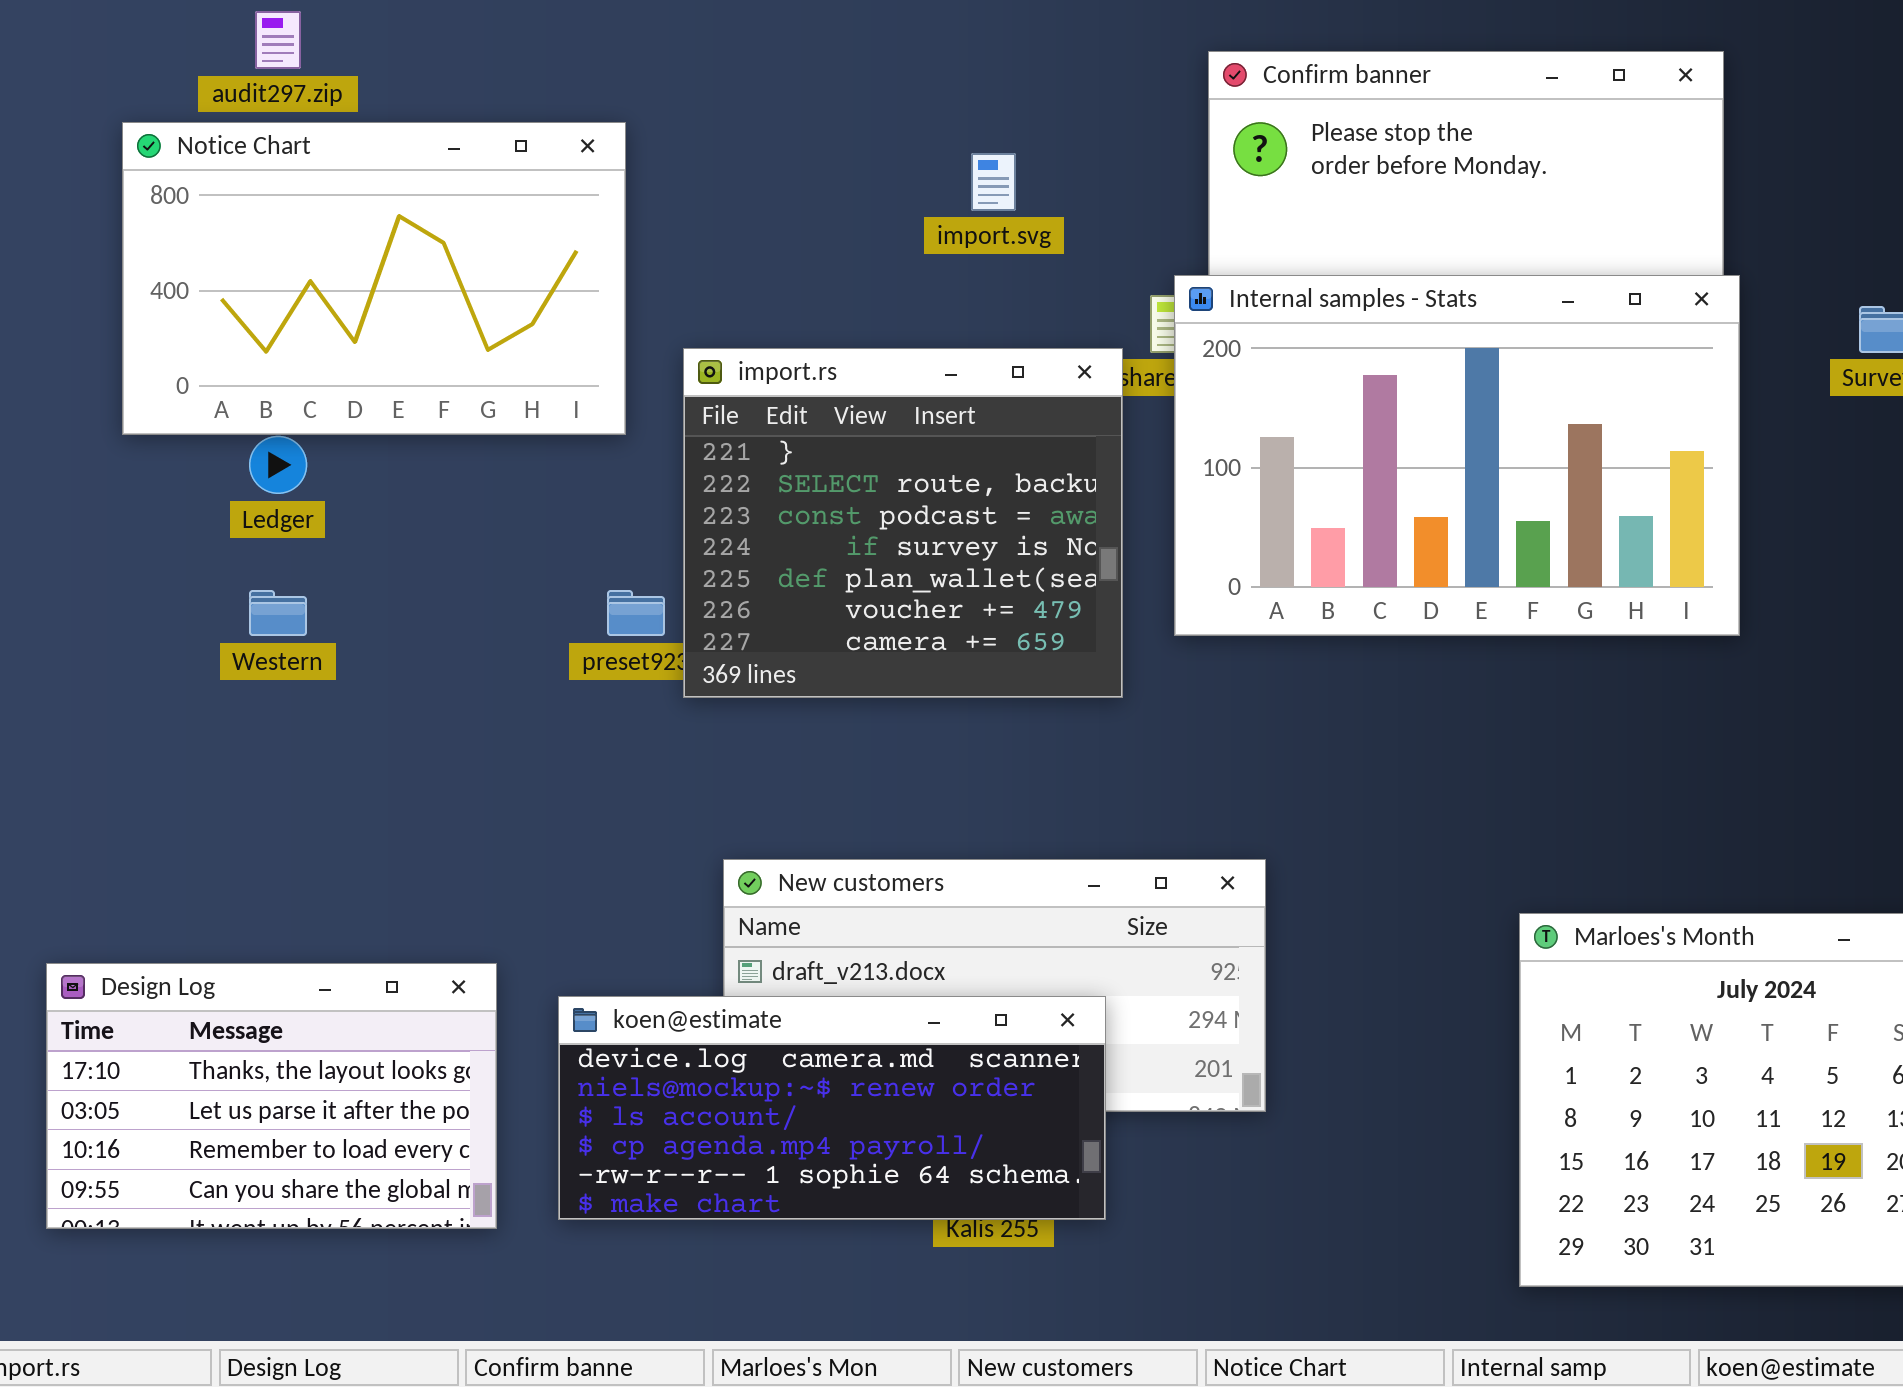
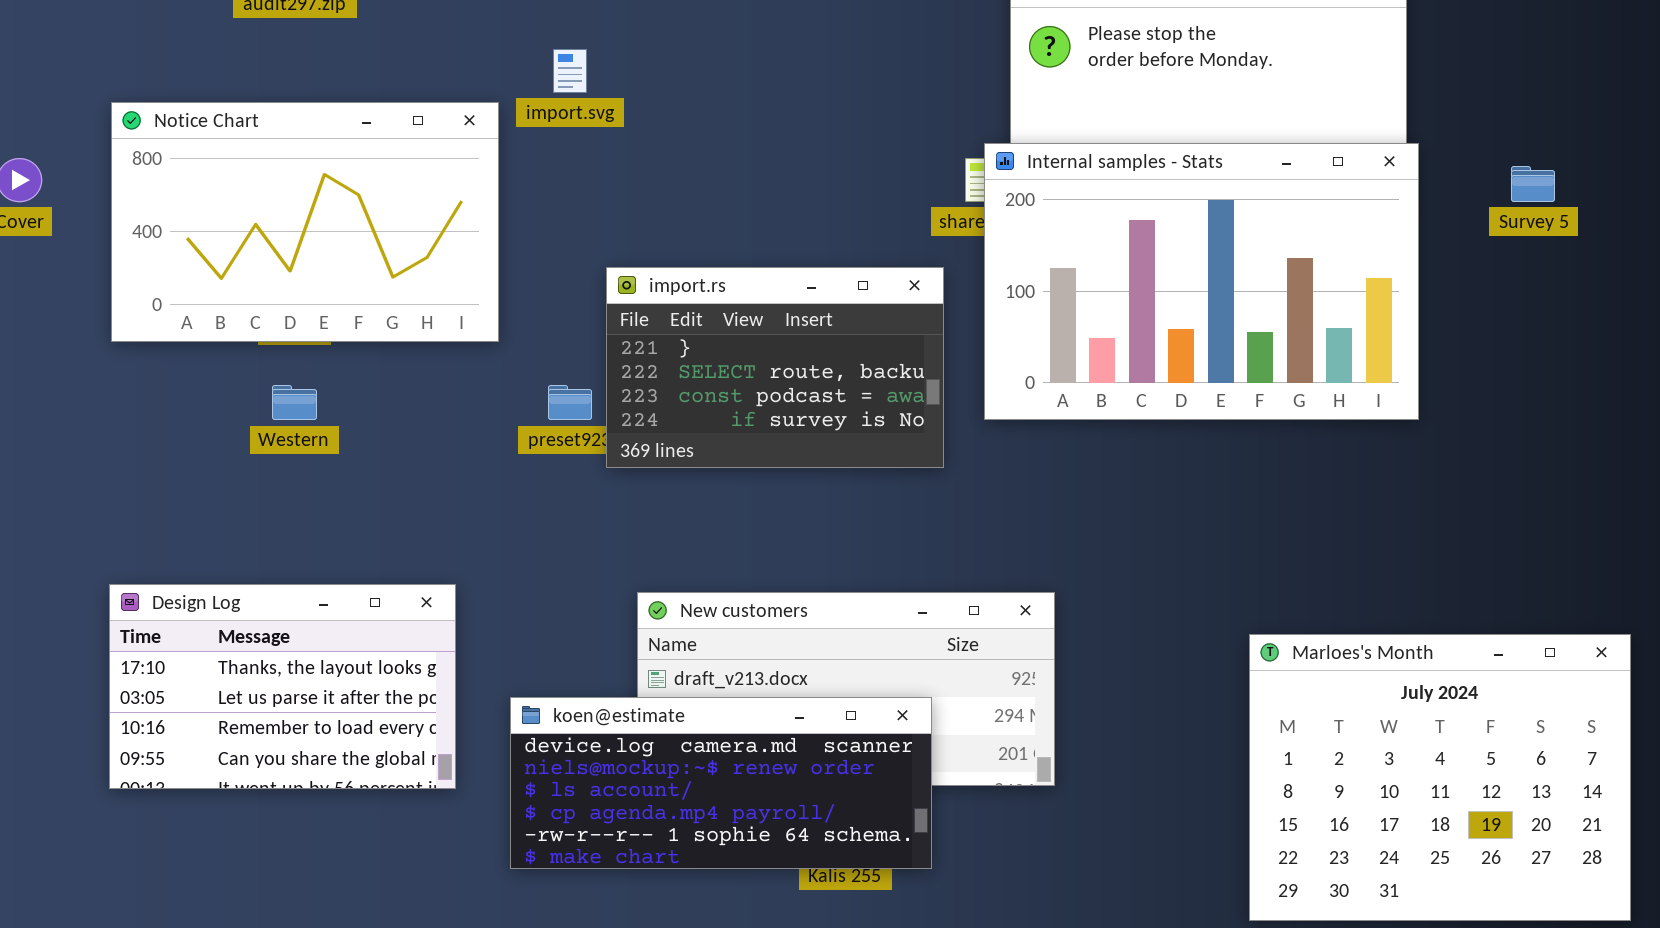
Notice Chart: [122,122,626,435] -> [111,102,499,342], moved
import.svg: [971,153,1016,211] -> [553,49,587,93], moved
import.rs: [683,348,1123,698] -> [606,267,944,468], resized
Design Log: [46,963,497,1229] -> [109,584,456,789], moved

